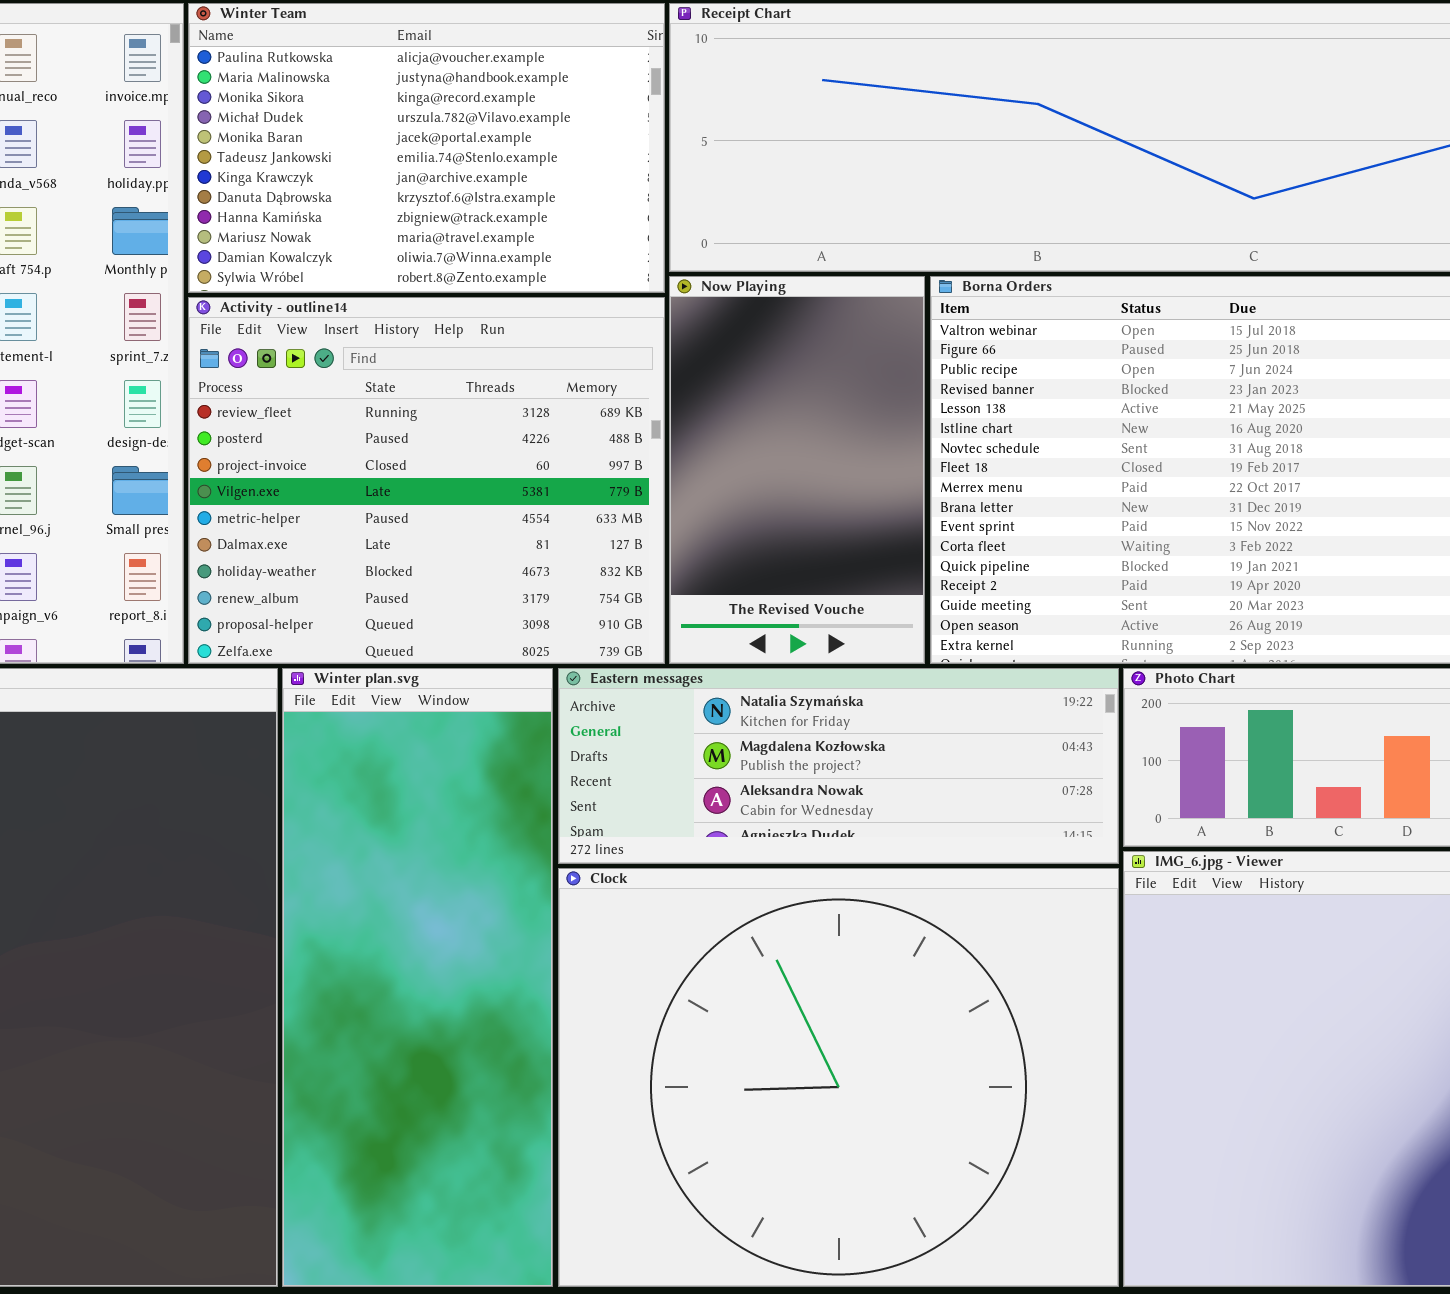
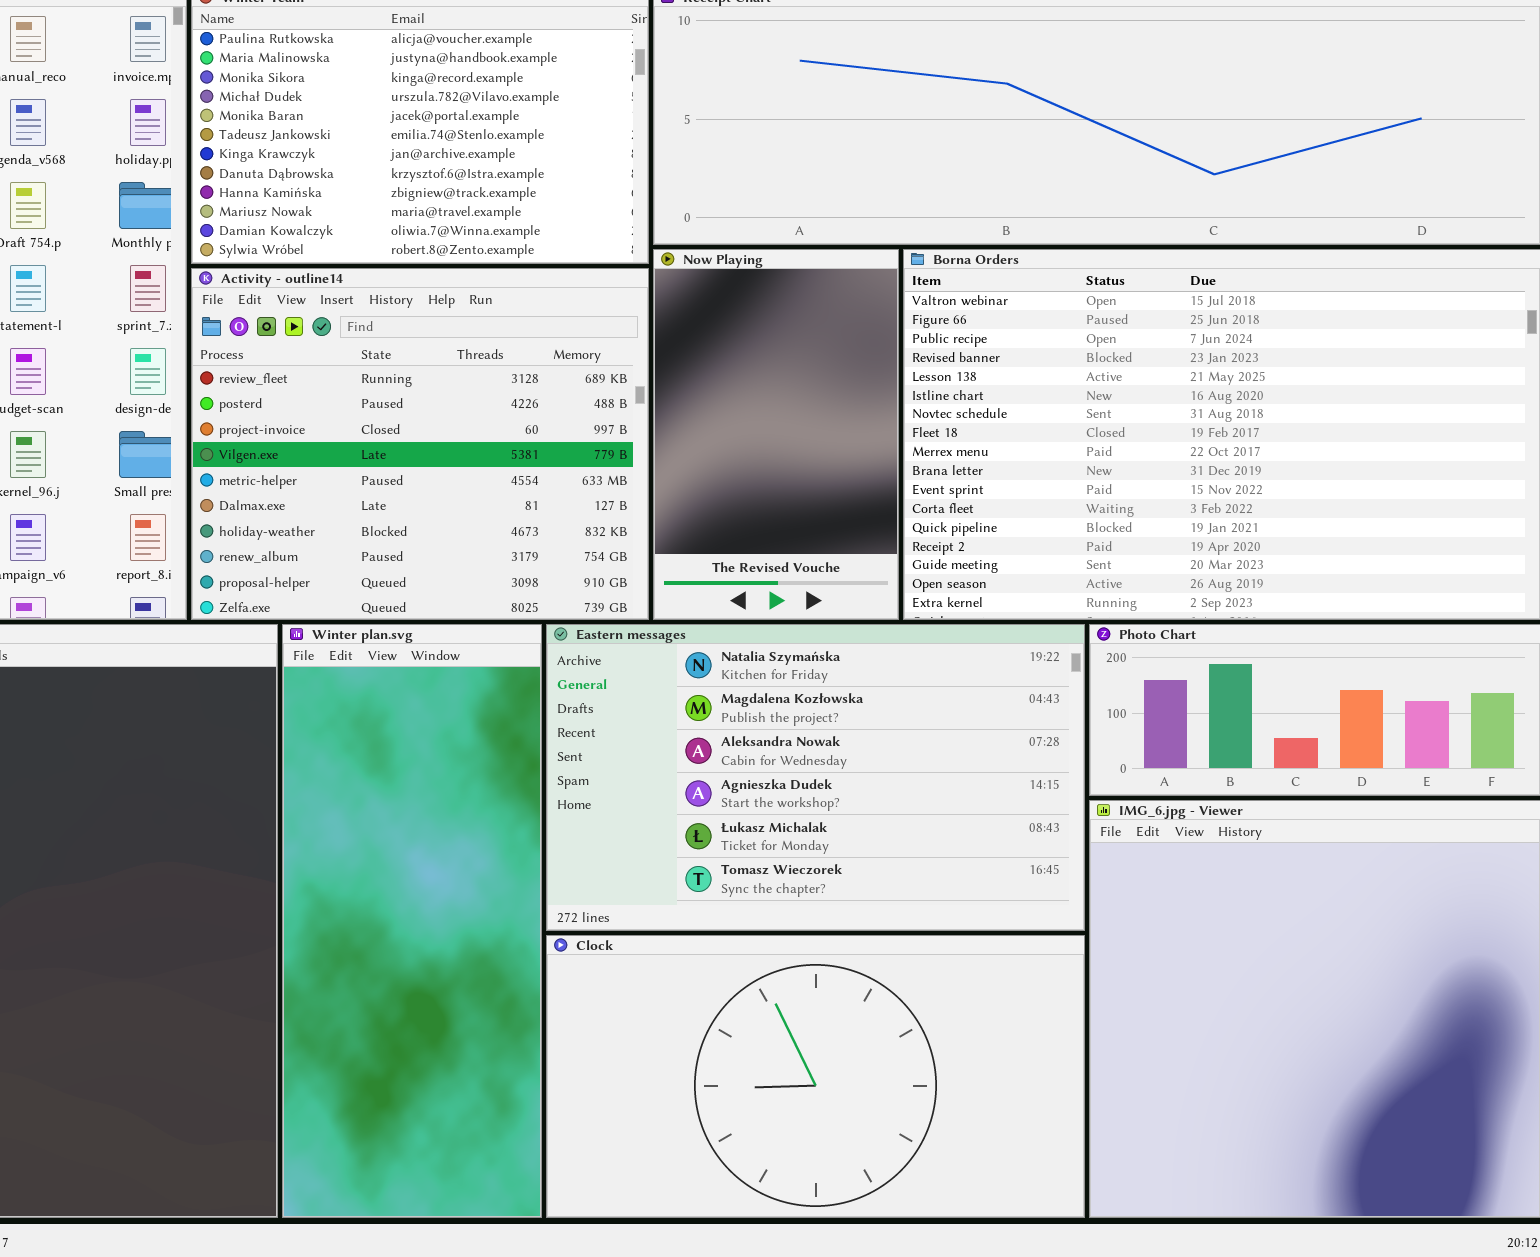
Eastern messages: [558,668,1119,864] -> [546,624,1085,931], resized
Clock: [558,868,1119,1287] -> [546,935,1085,1218], resized

